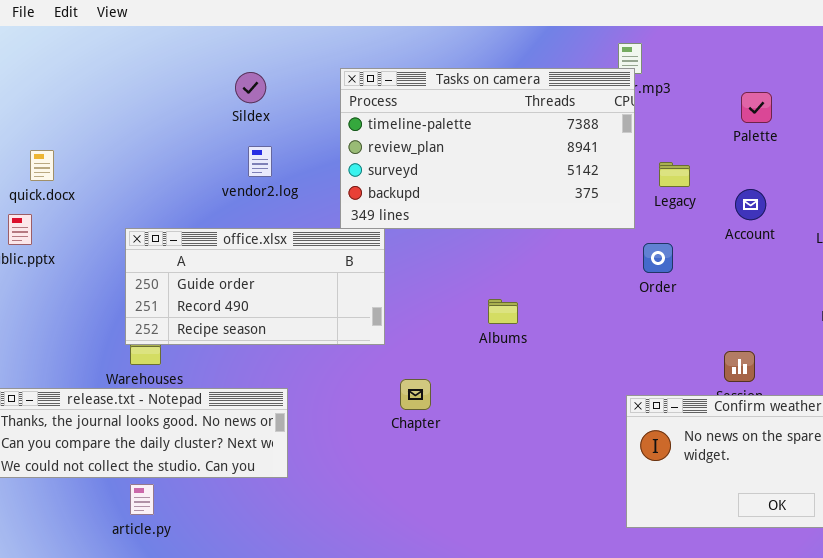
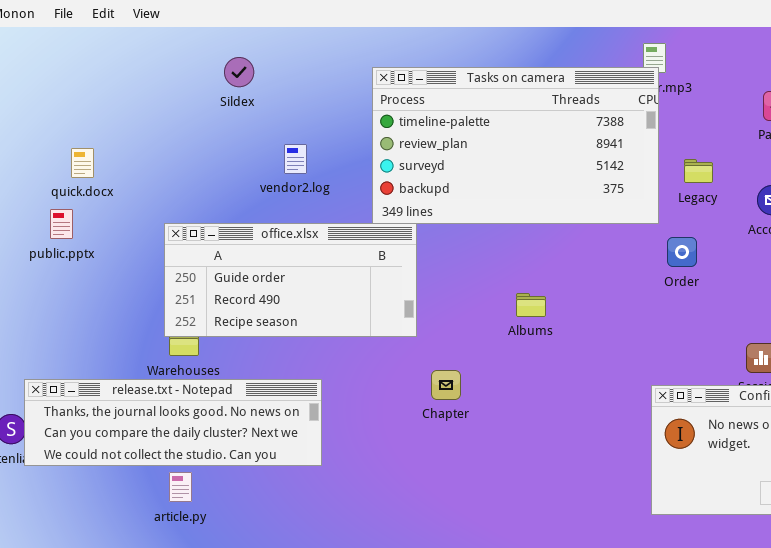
Sildex: [235,72,266,103] -> [224,57,254,87], moved

